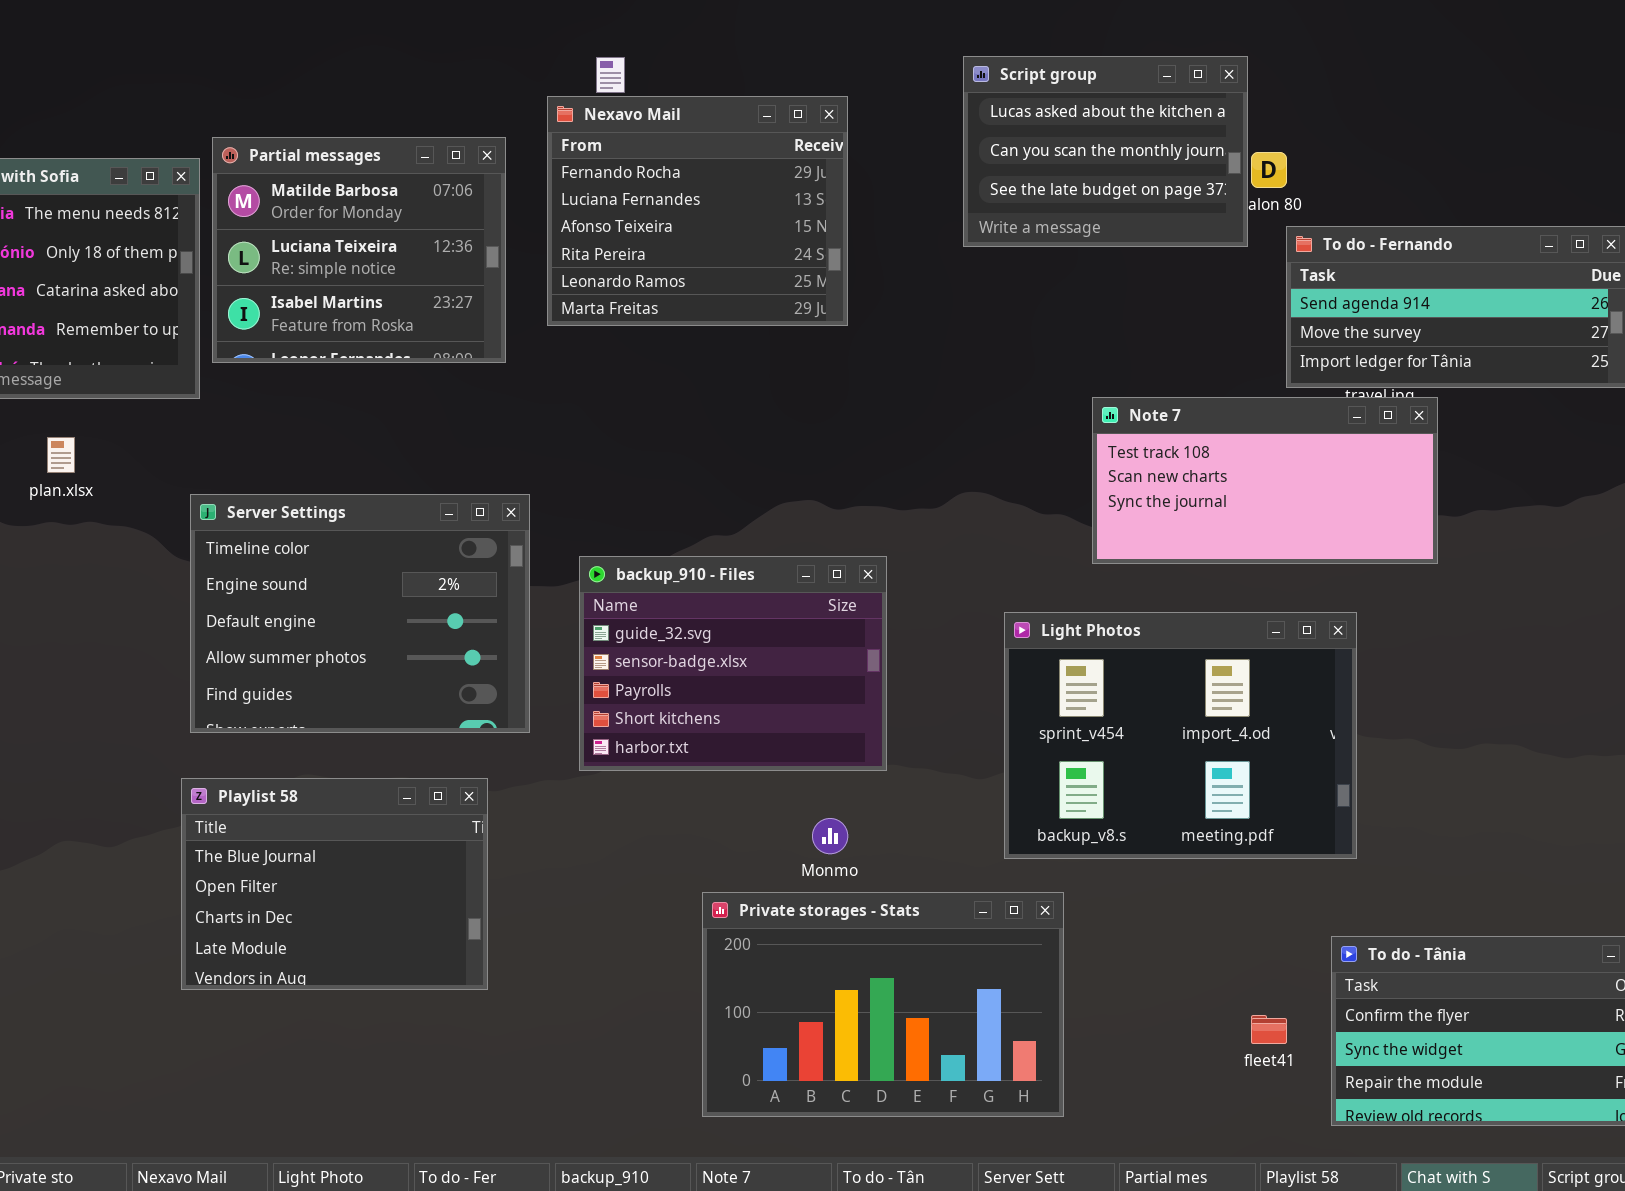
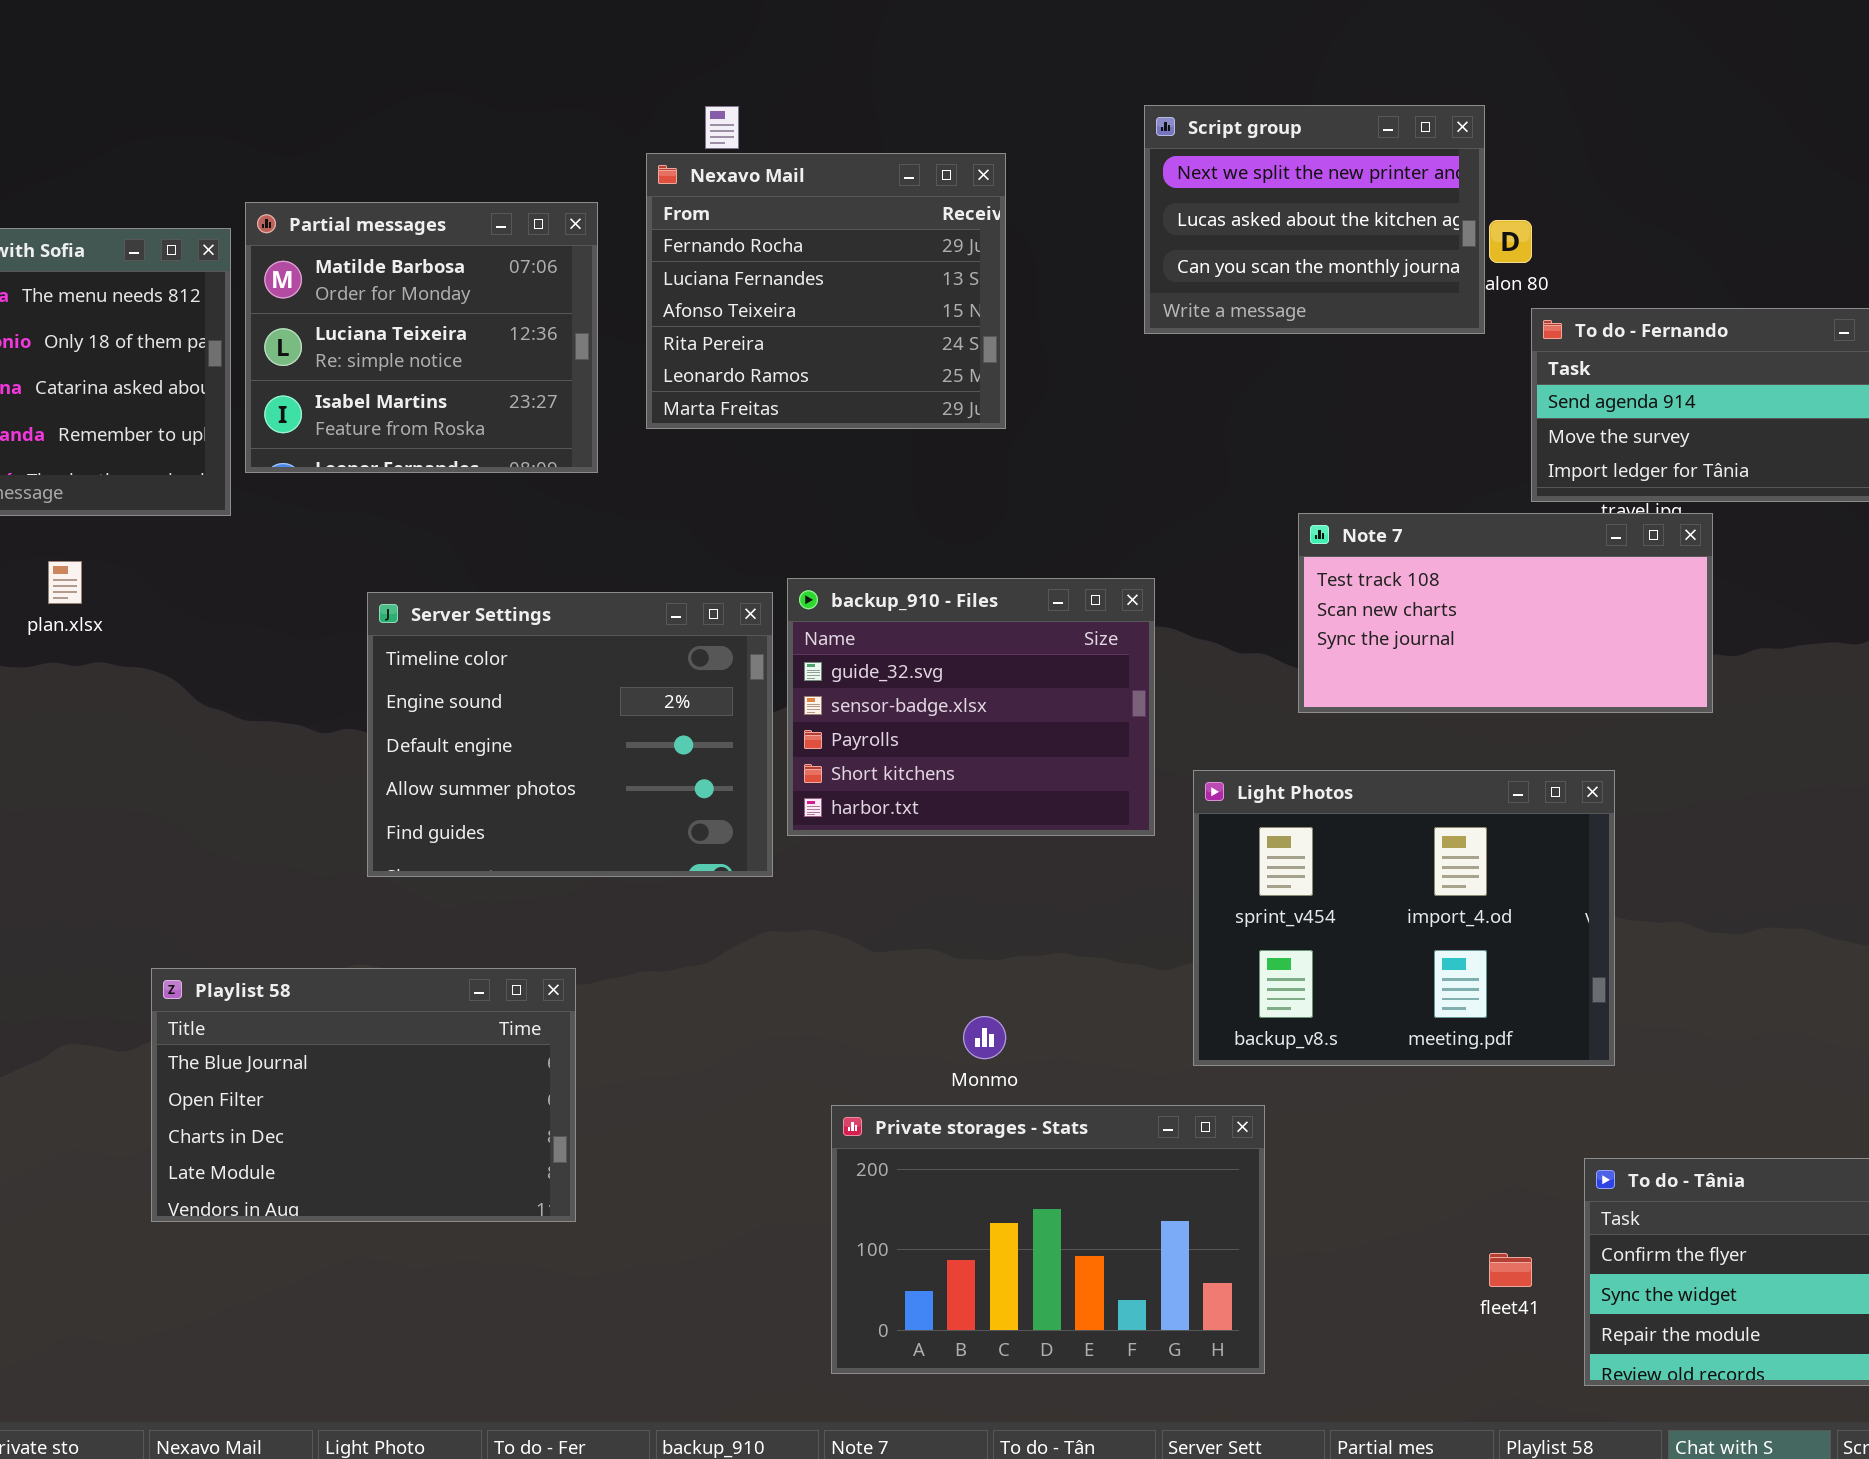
Script group: [963,56,1248,247] -> [1144,105,1485,334], scrolled up 1 row
Server Settings: [190,494,530,733] -> [367,592,773,877], moved
backup_910 - Files: [579,556,887,771] -> [787,578,1155,836], moved
Playlist 58: [181,778,488,990] -> [151,968,576,1222], resized

